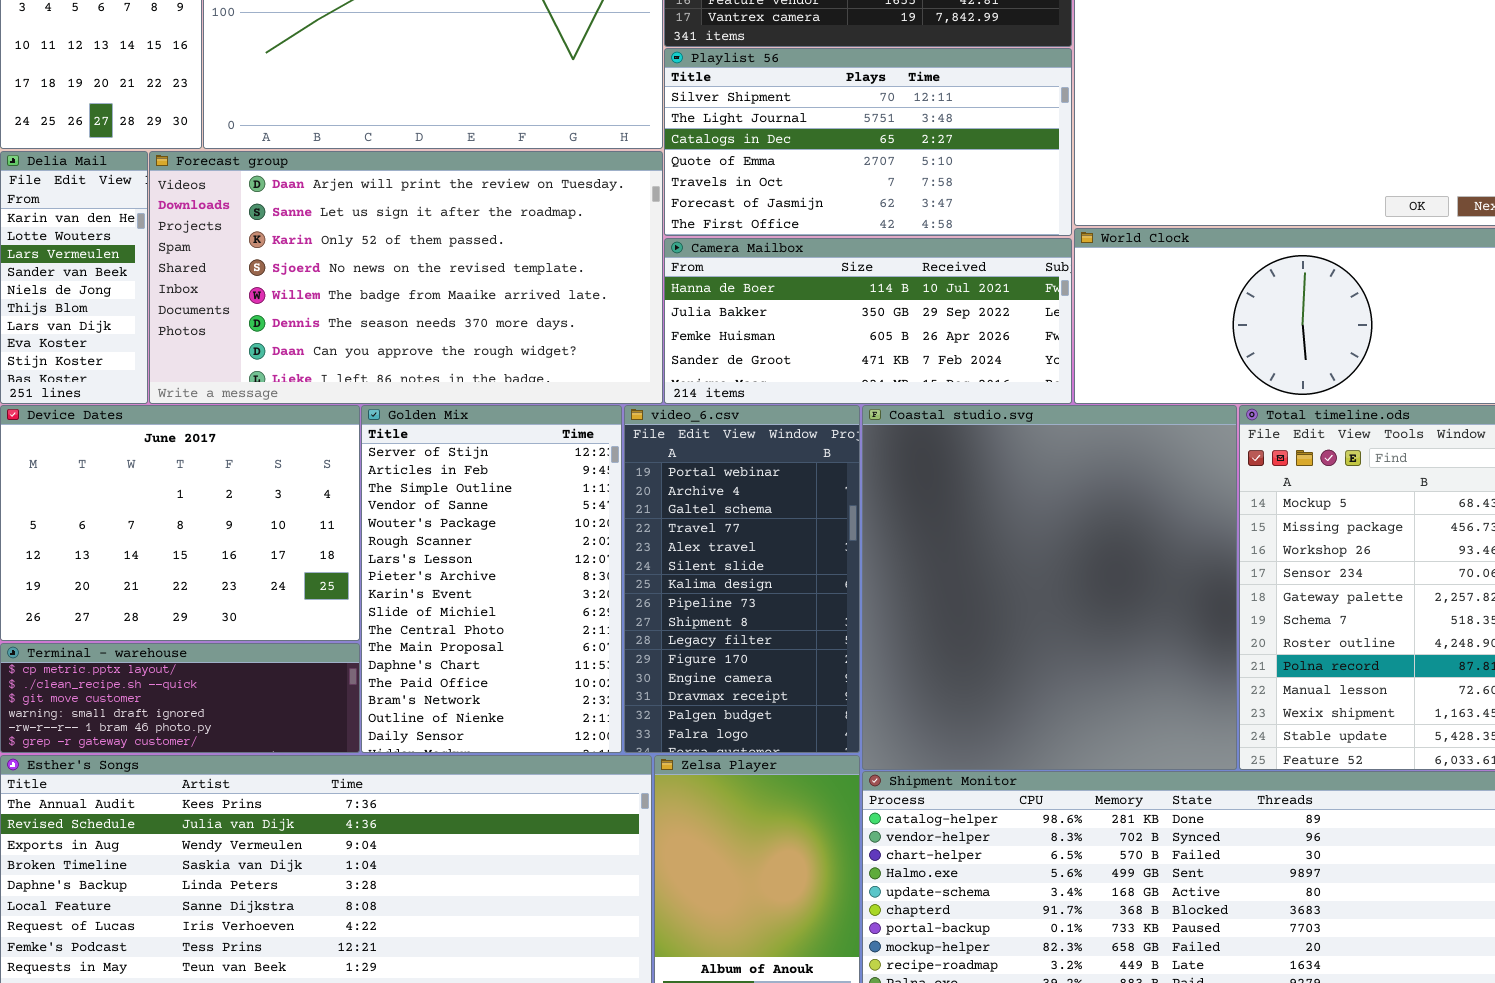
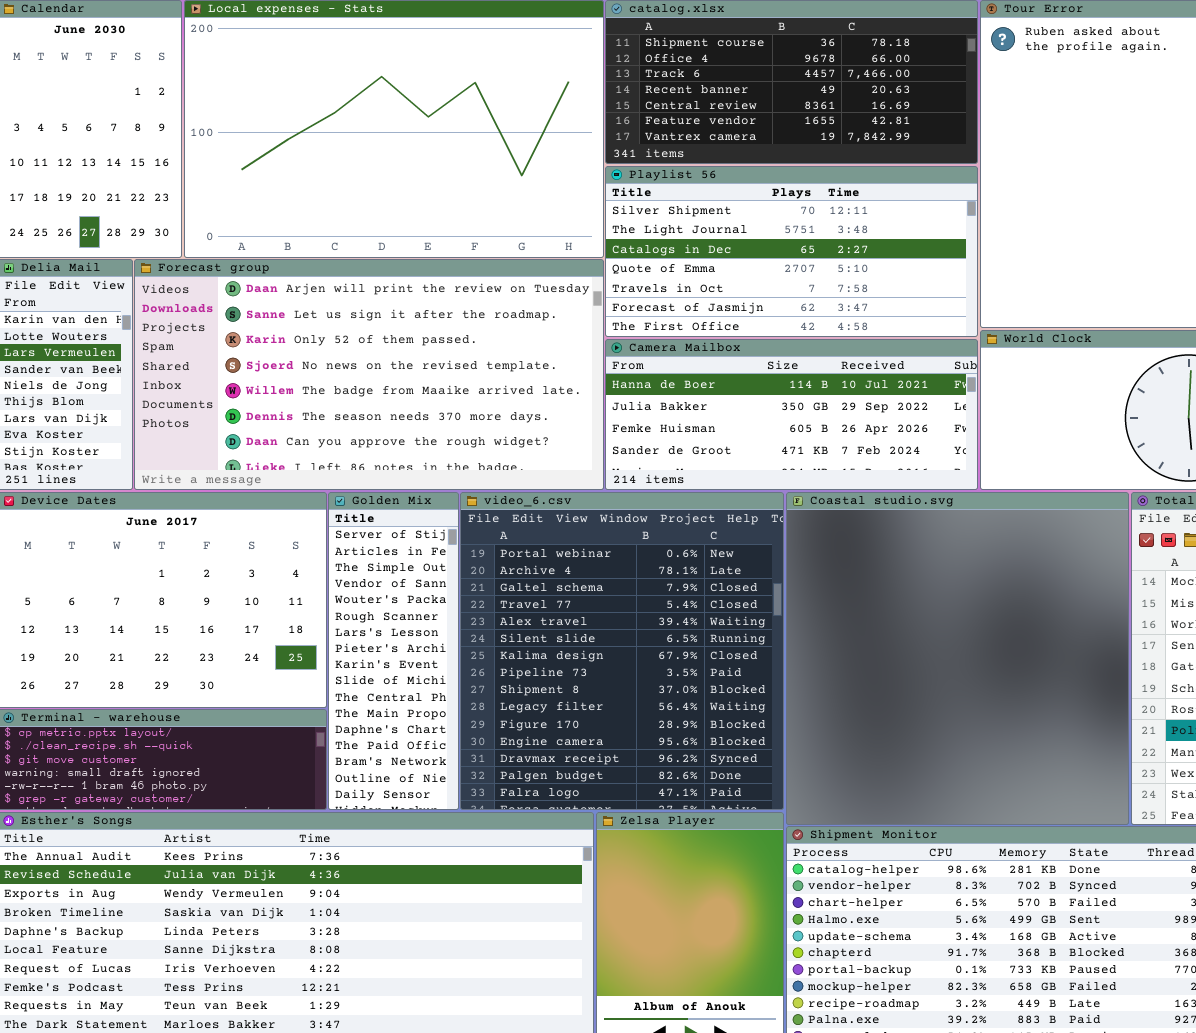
Golden Mix: [361,405,622,753] -> [328,492,459,810], resized
video_6.csv: [624,405,860,753] -> [460,492,784,810], resized

